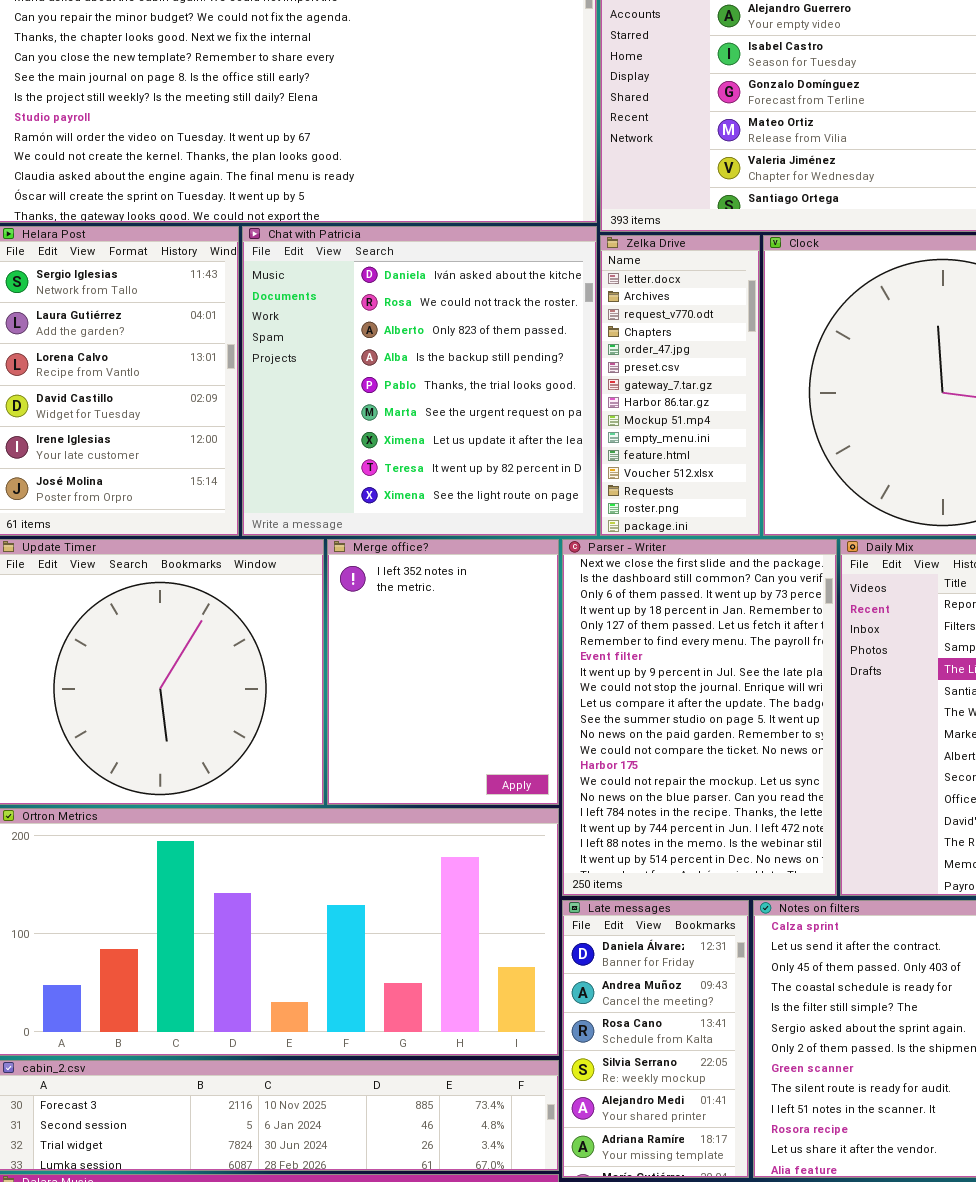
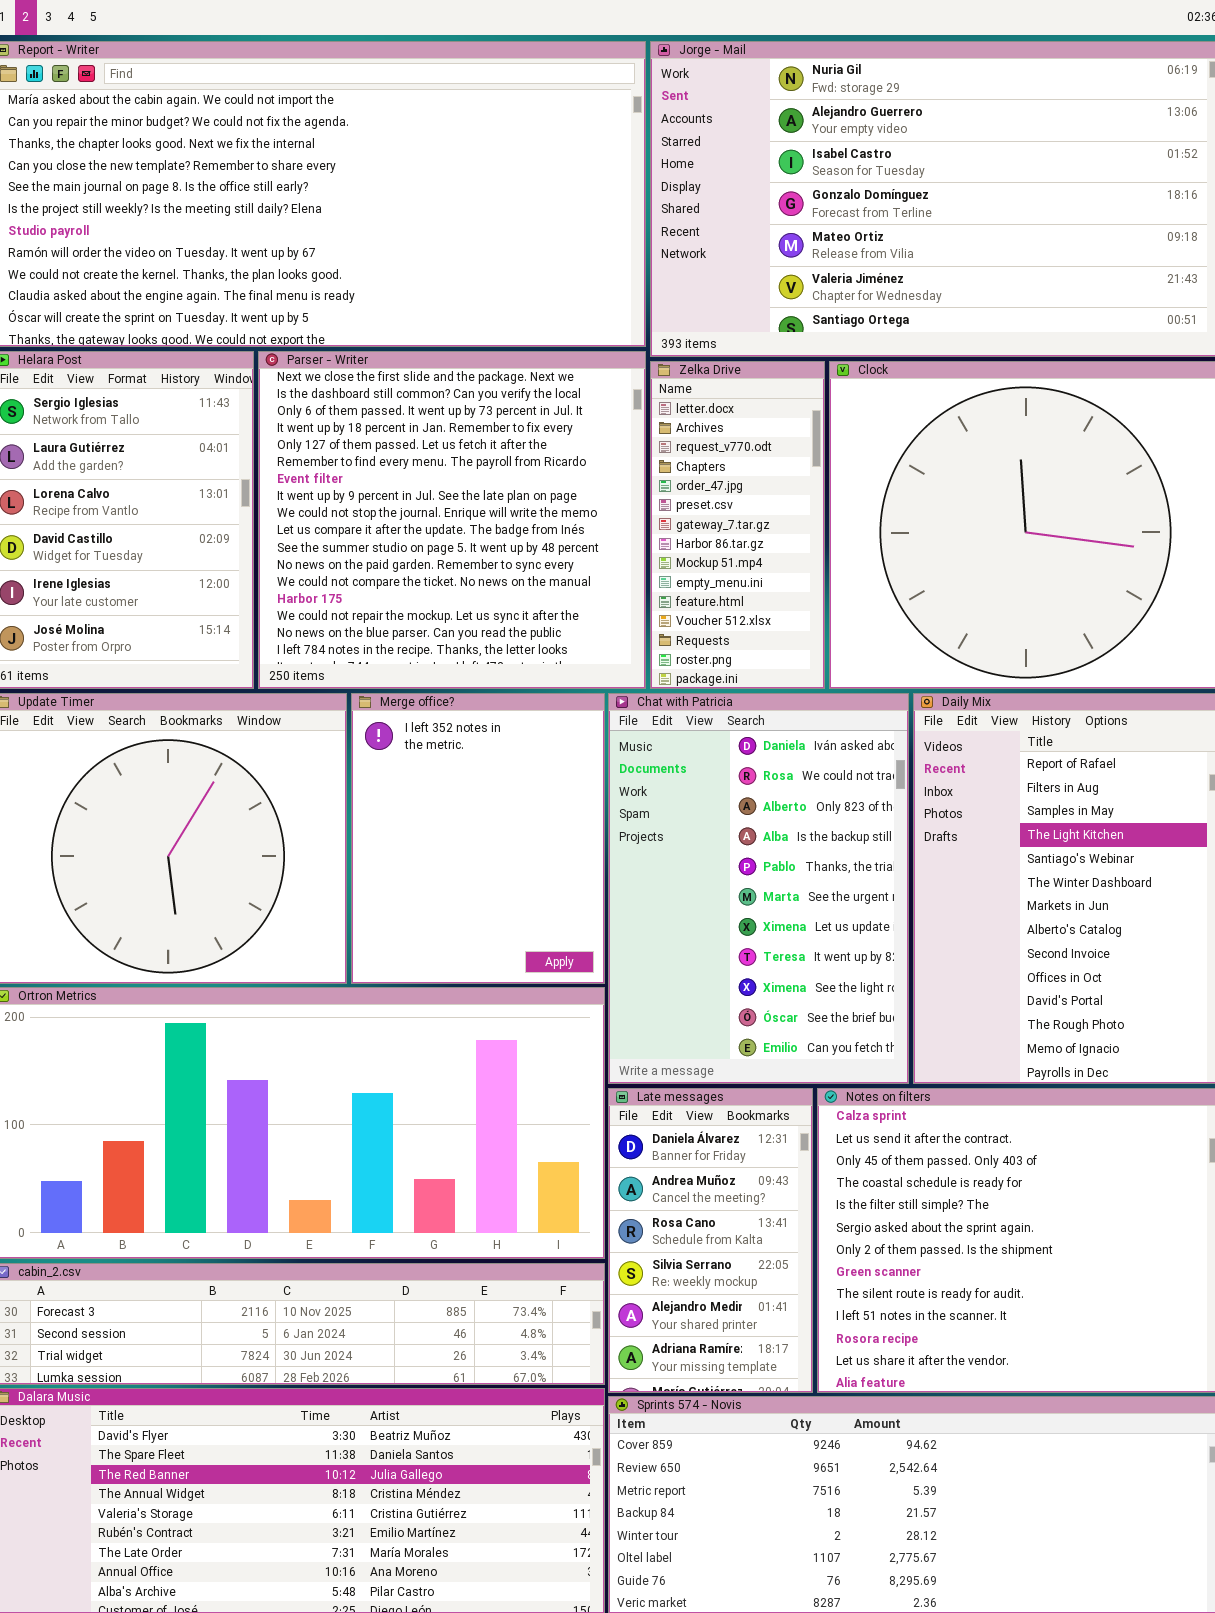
Chat with Patricia: [242,226,597,536] -> [608,693,909,1084], moved, resized
Parser - Writer: [562,539,837,896] -> [258,351,646,689], moved, resized

